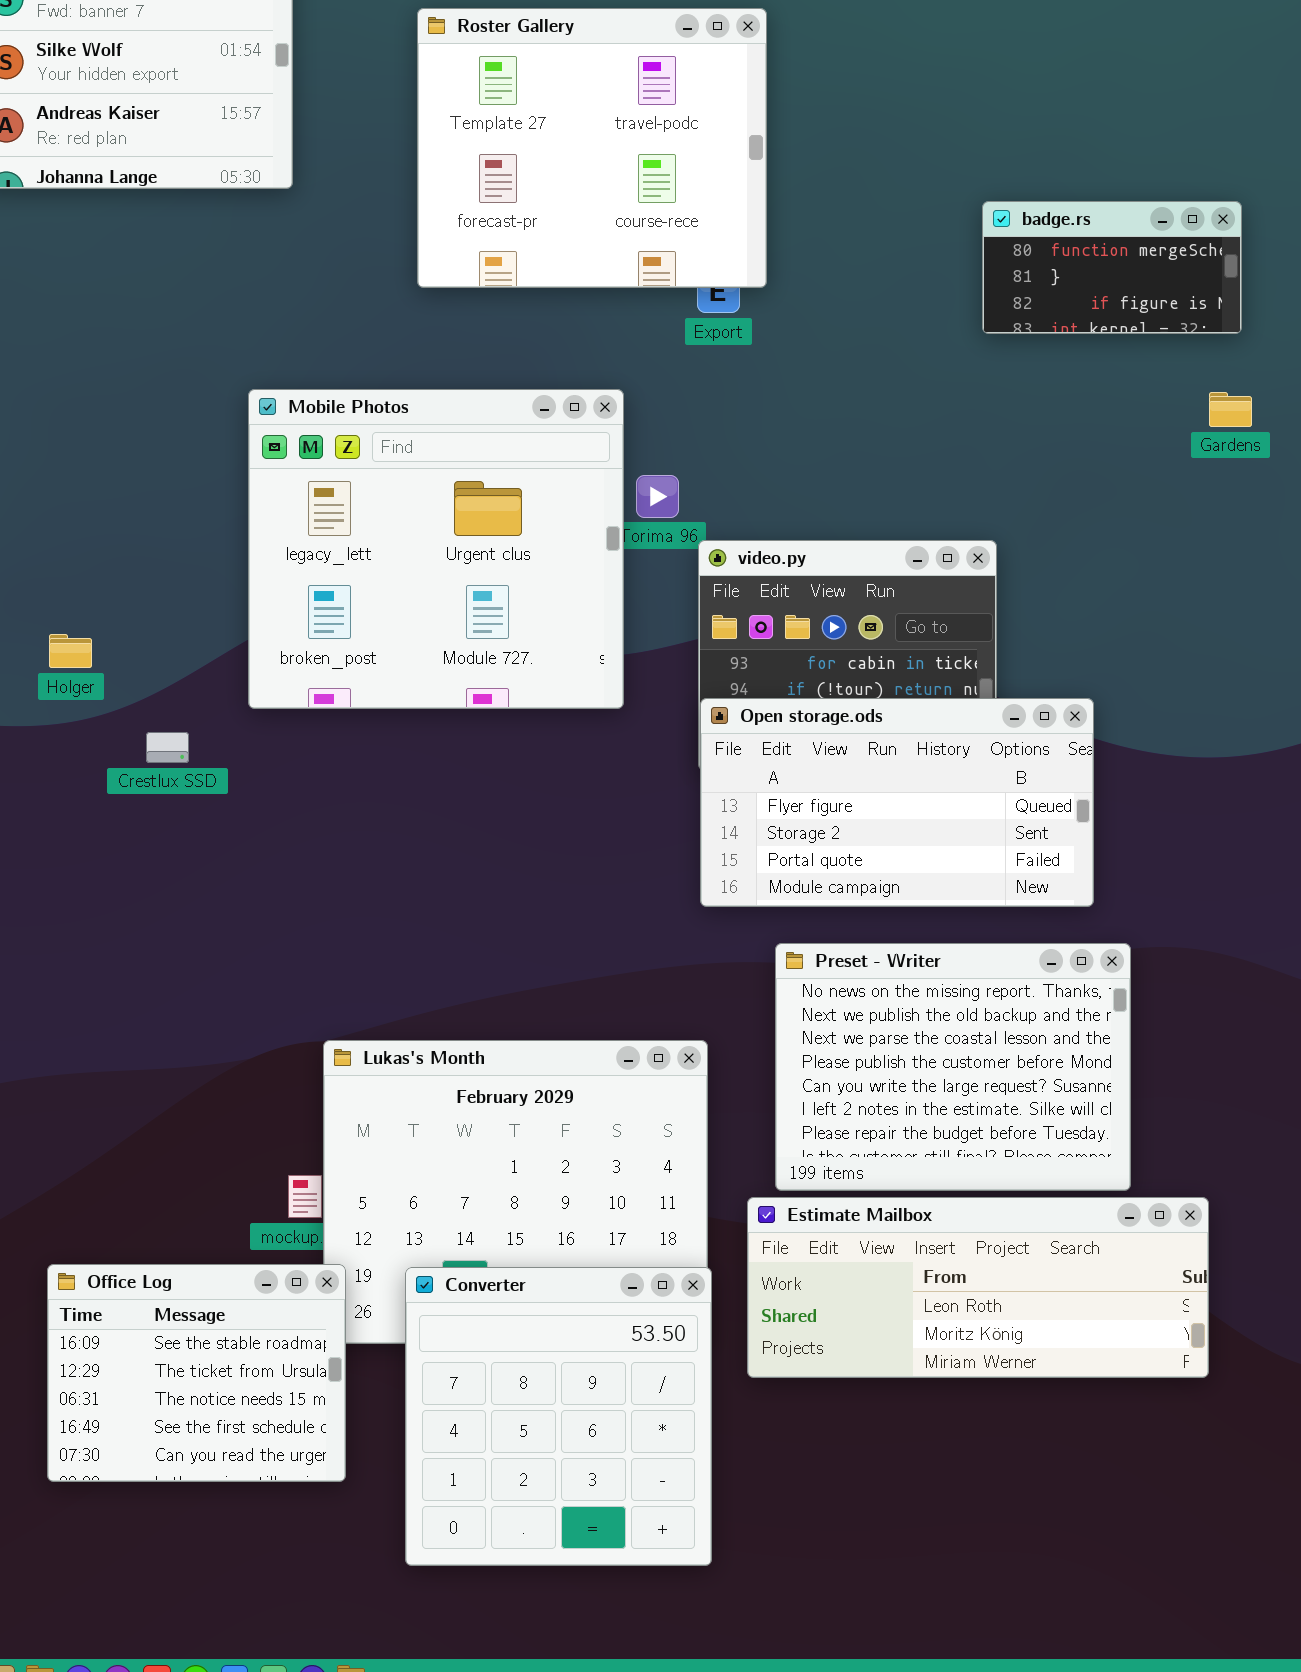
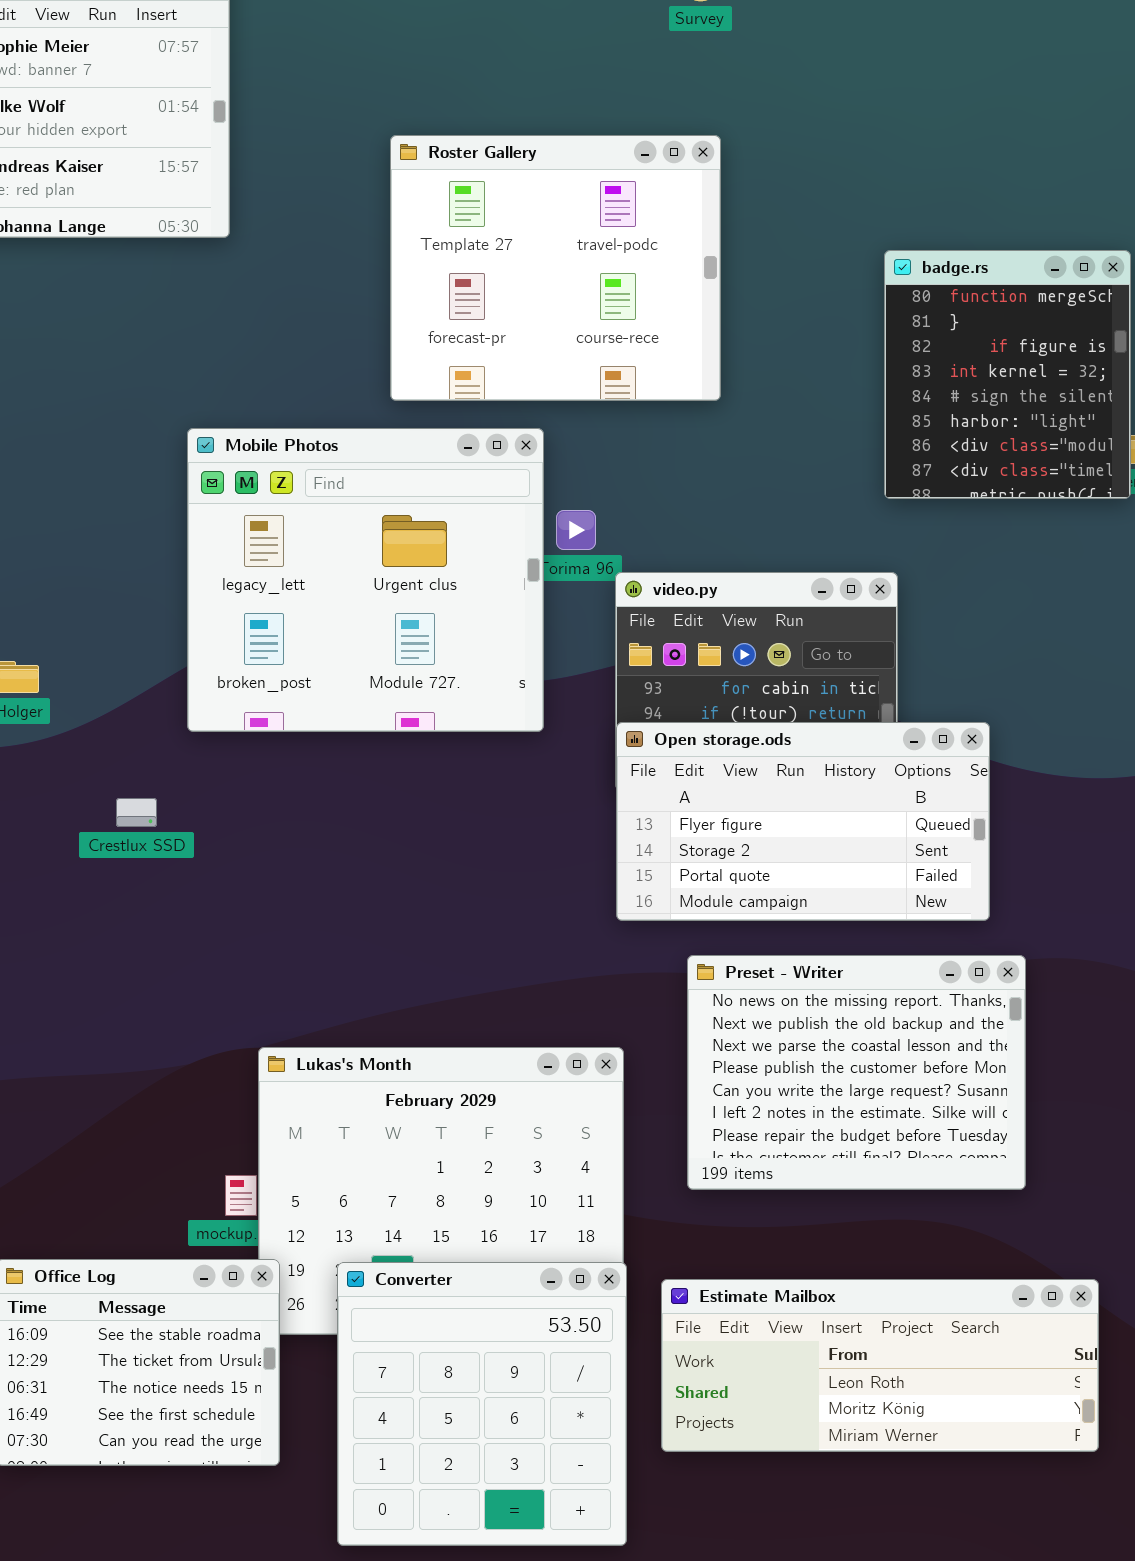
Roster Gallery: [417,8,767,288] -> [390,135,721,401], moved
badge.rs: [982,201,1242,334] -> [884,250,1131,499], resized
Crestlux SSD: [146,732,189,763] -> [116,798,157,827], moved
Estimate Mailbox: [747,1197,1209,1378] -> [661,1279,1099,1452], moved

